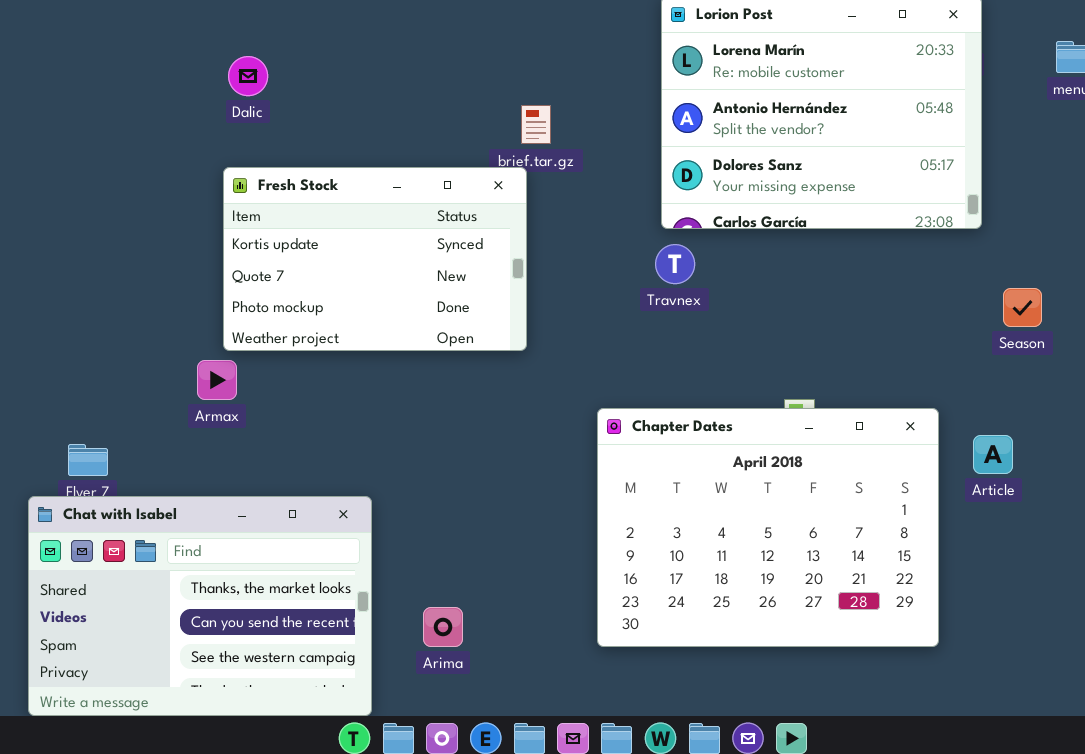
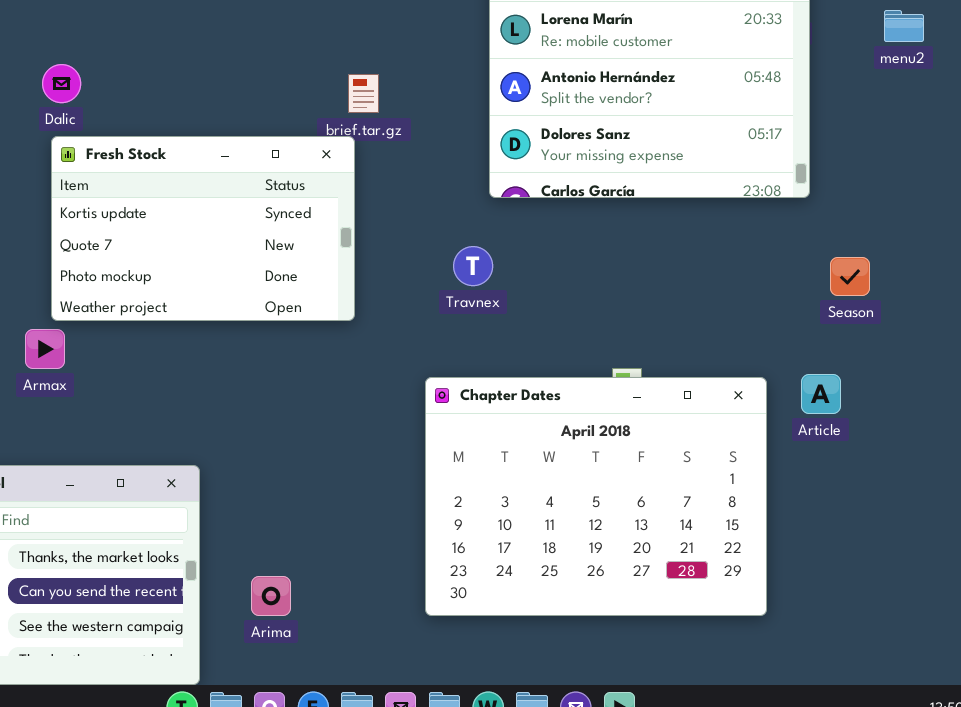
Dalic: [228,56,268,96] -> [42,64,81,103], moved
Travnex: [655,244,695,284] -> [453,246,493,286], moved
Article: [973,435,1013,474] -> [801,374,841,414], moved

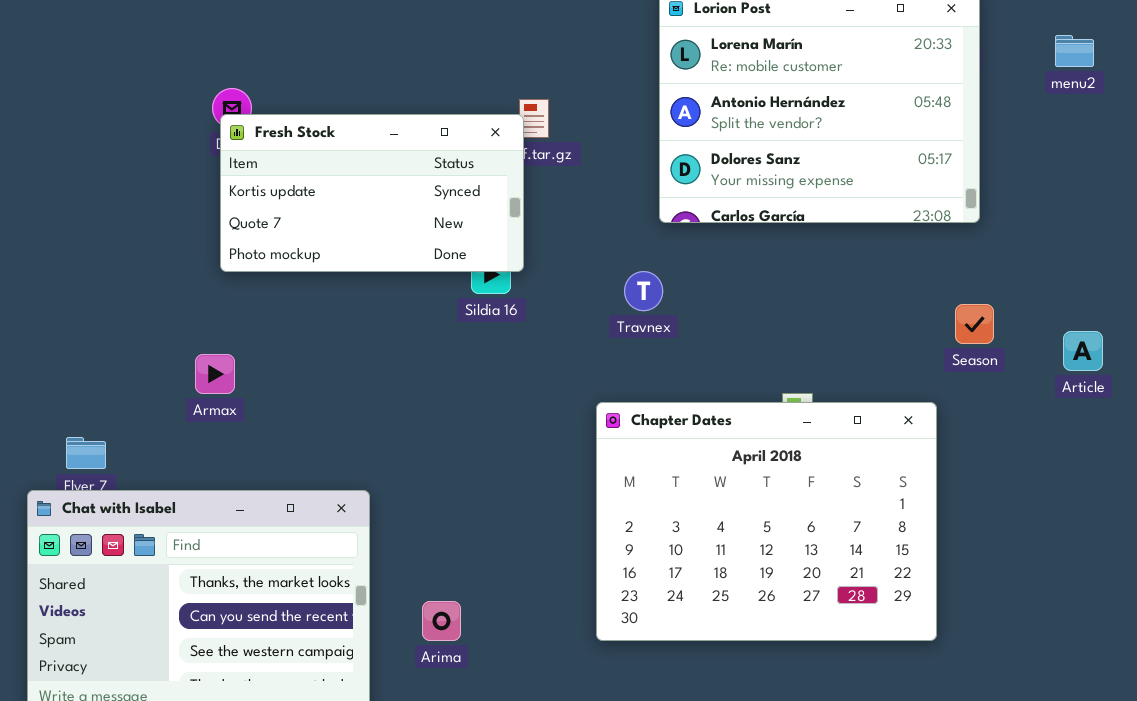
Fresh Stock: [51,136,355,321] -> [220,114,524,272], moved, resized
Season: [830,257,870,296] -> [955,304,994,344], moved
Article: [801,374,841,414] -> [1063,331,1103,371], moved

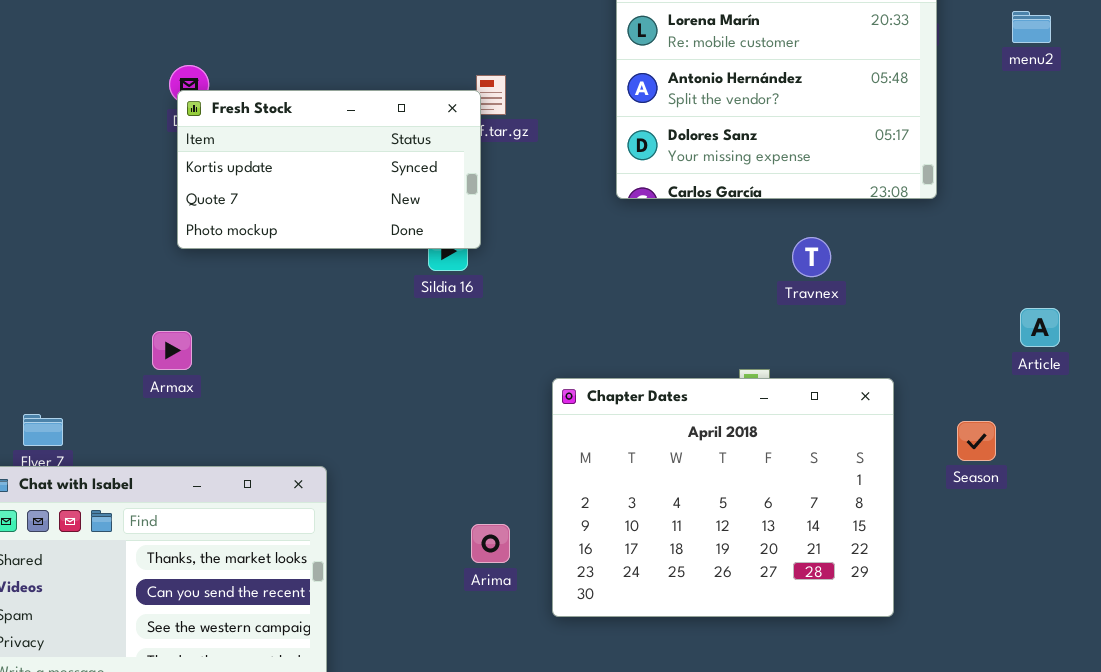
Travnex: [624,271,663,311] -> [792,237,831,277], moved
Season: [955,304,994,344] -> [957,421,996,461], moved
Arima: [422,601,461,641] -> [471,524,510,563], moved

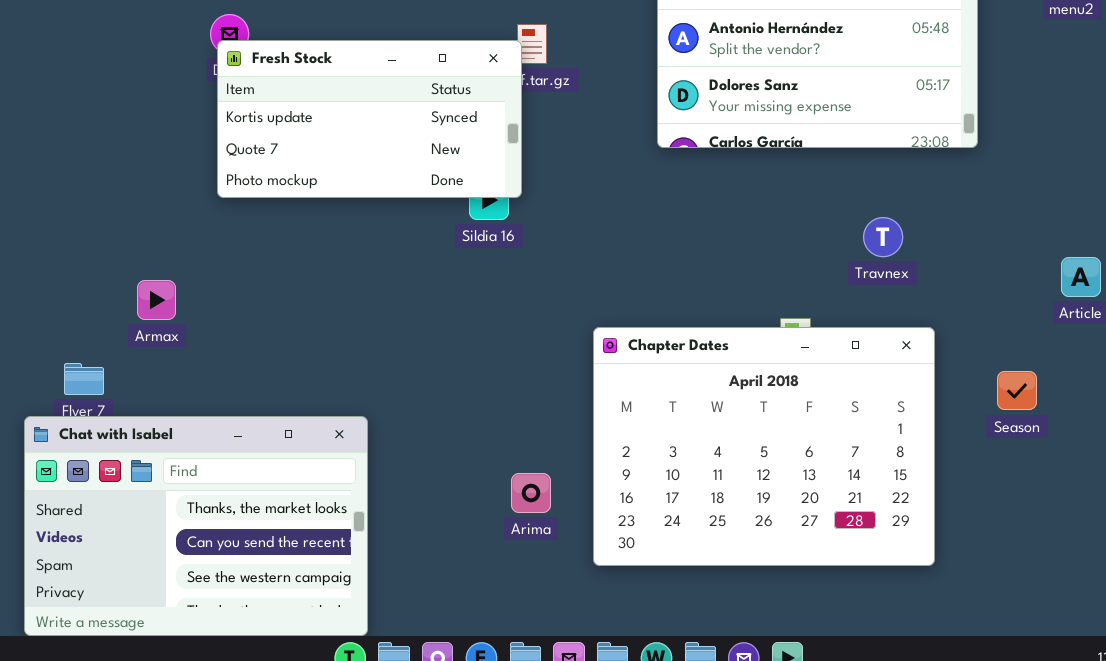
Travnex: [792,237,831,277] -> [863,217,903,257], moved
Armax: [152,331,192,370] -> [137,280,176,320], moved

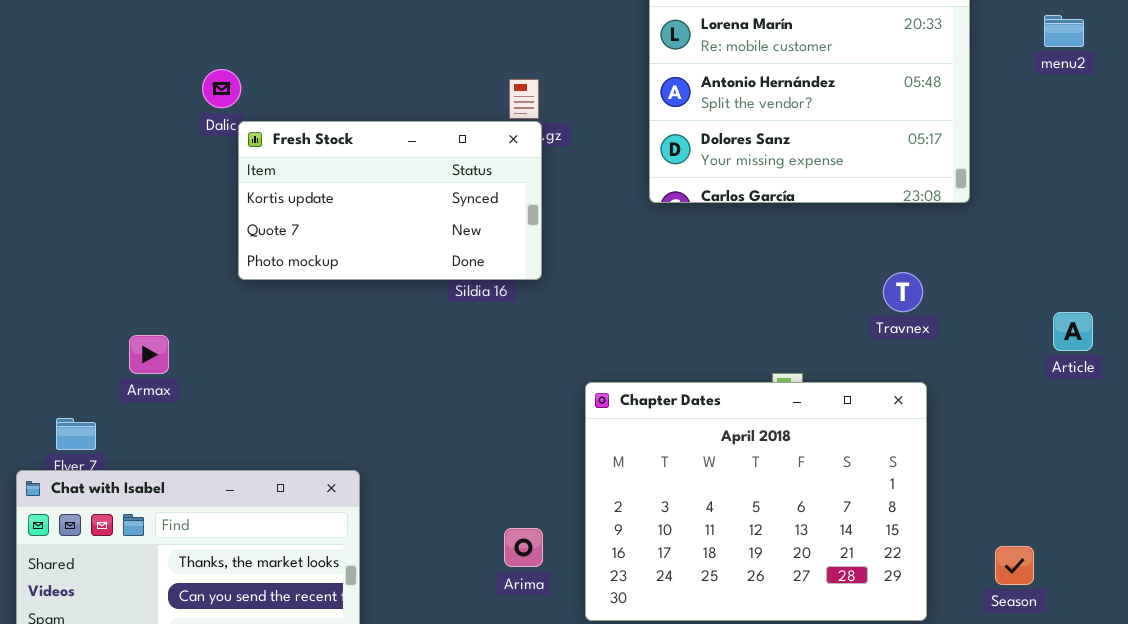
Fresh Stock: [217,40,522,198] -> [238,121,542,280], moved
Travnex: [863,217,903,257] -> [883,272,923,312], moved
Season: [997,371,1037,410] -> [995,546,1034,585], moved

